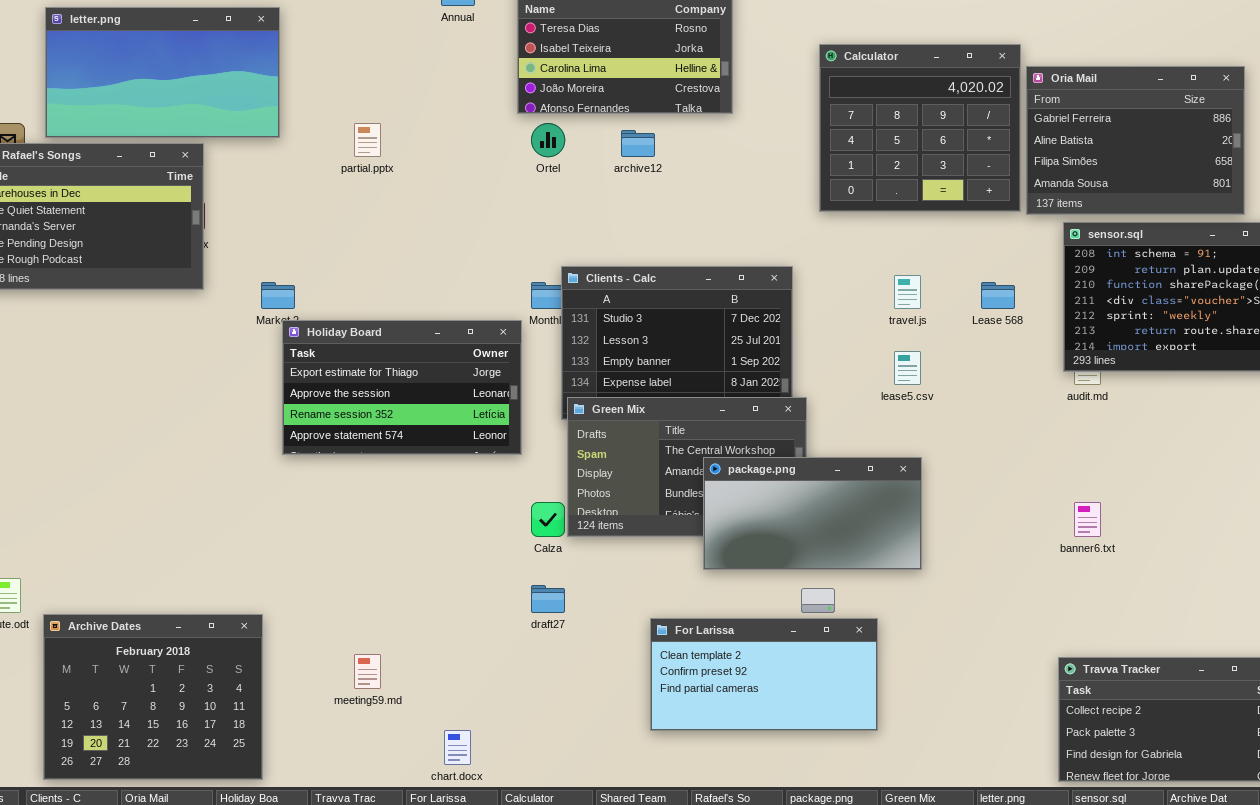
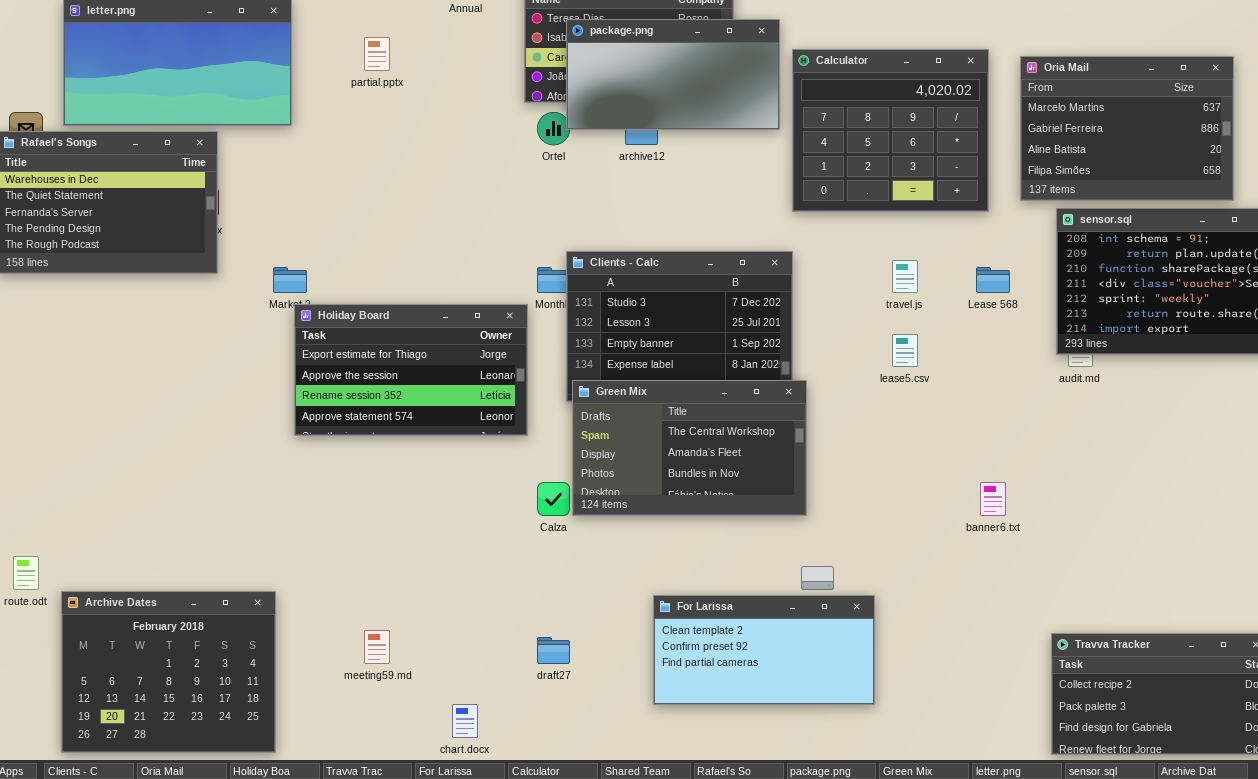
Calculator: [819,44,1021,212] -> [792,49,989,212], moved
Oria Mail: [1026,66,1245,215] -> [1020,56,1234,201], scrolled up 1 row
partial.pptx: [354,123,381,157] -> [364,37,390,71], moved
package.png: [703,457,922,570] -> [566,19,780,130], moved
banner6.txt: [1074,502,1101,537] -> [980,482,1006,516], moved
draft27: [531,585,565,613] -> [537,637,570,664], moved

